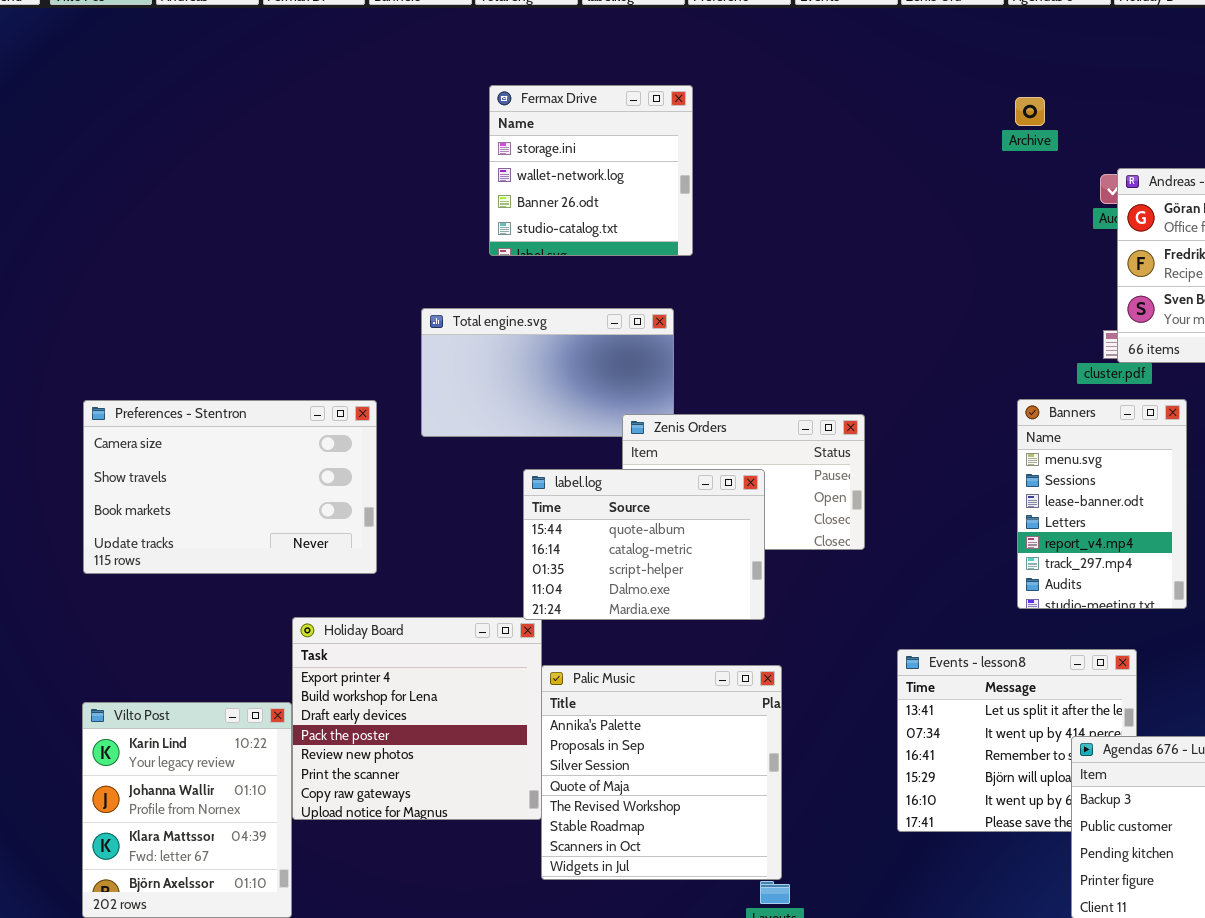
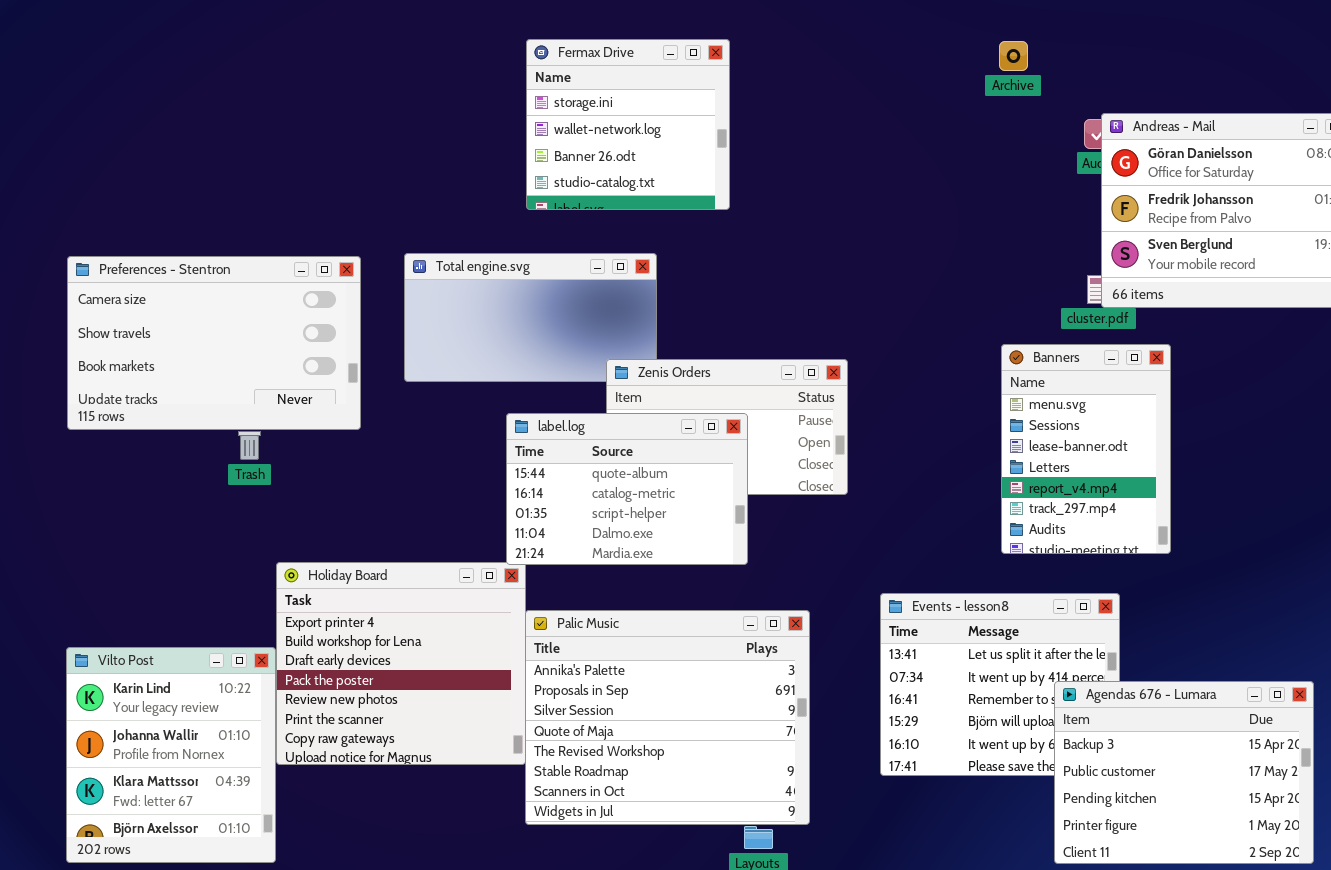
Fermax Drive: [489,85,693,256] -> [526,39,730,210], moved
Preferences - Stentron: [83,400,377,574] -> [67,256,361,430], moved
Palic Music: [541,665,782,880] -> [525,610,810,825], resized

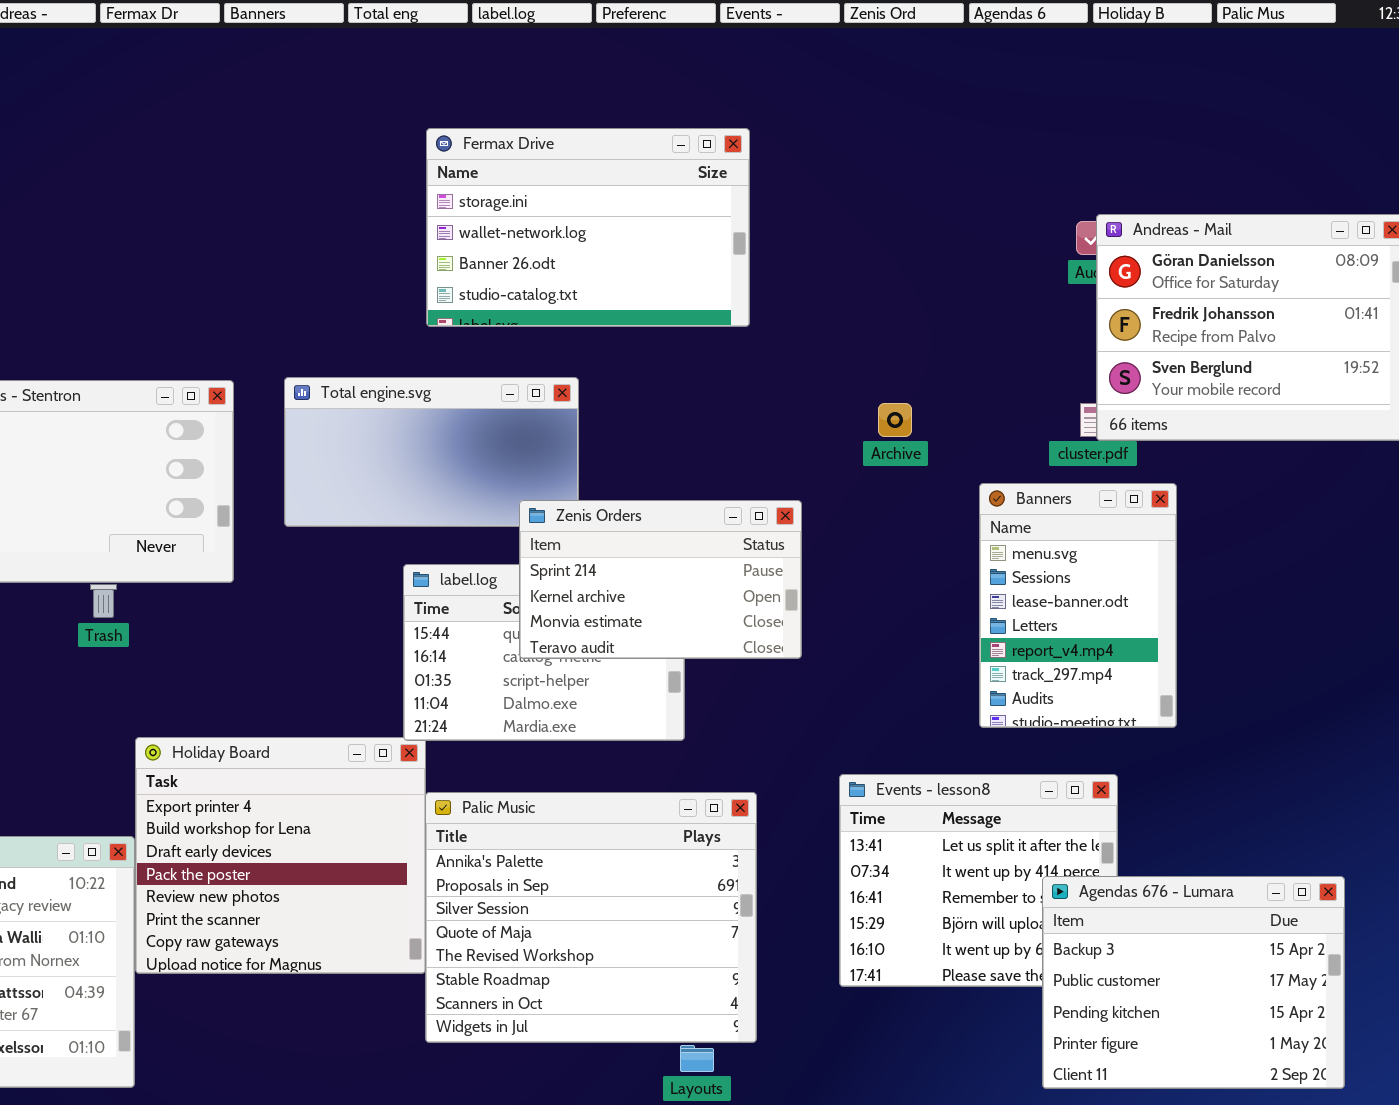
Fermax Drive: [526,39,730,210] -> [426,128,750,327], resized
Archive: [999,41,1028,71] -> [878,403,912,437], moved
Zenis Orders: [606,359,848,495] -> [519,500,802,659], raised

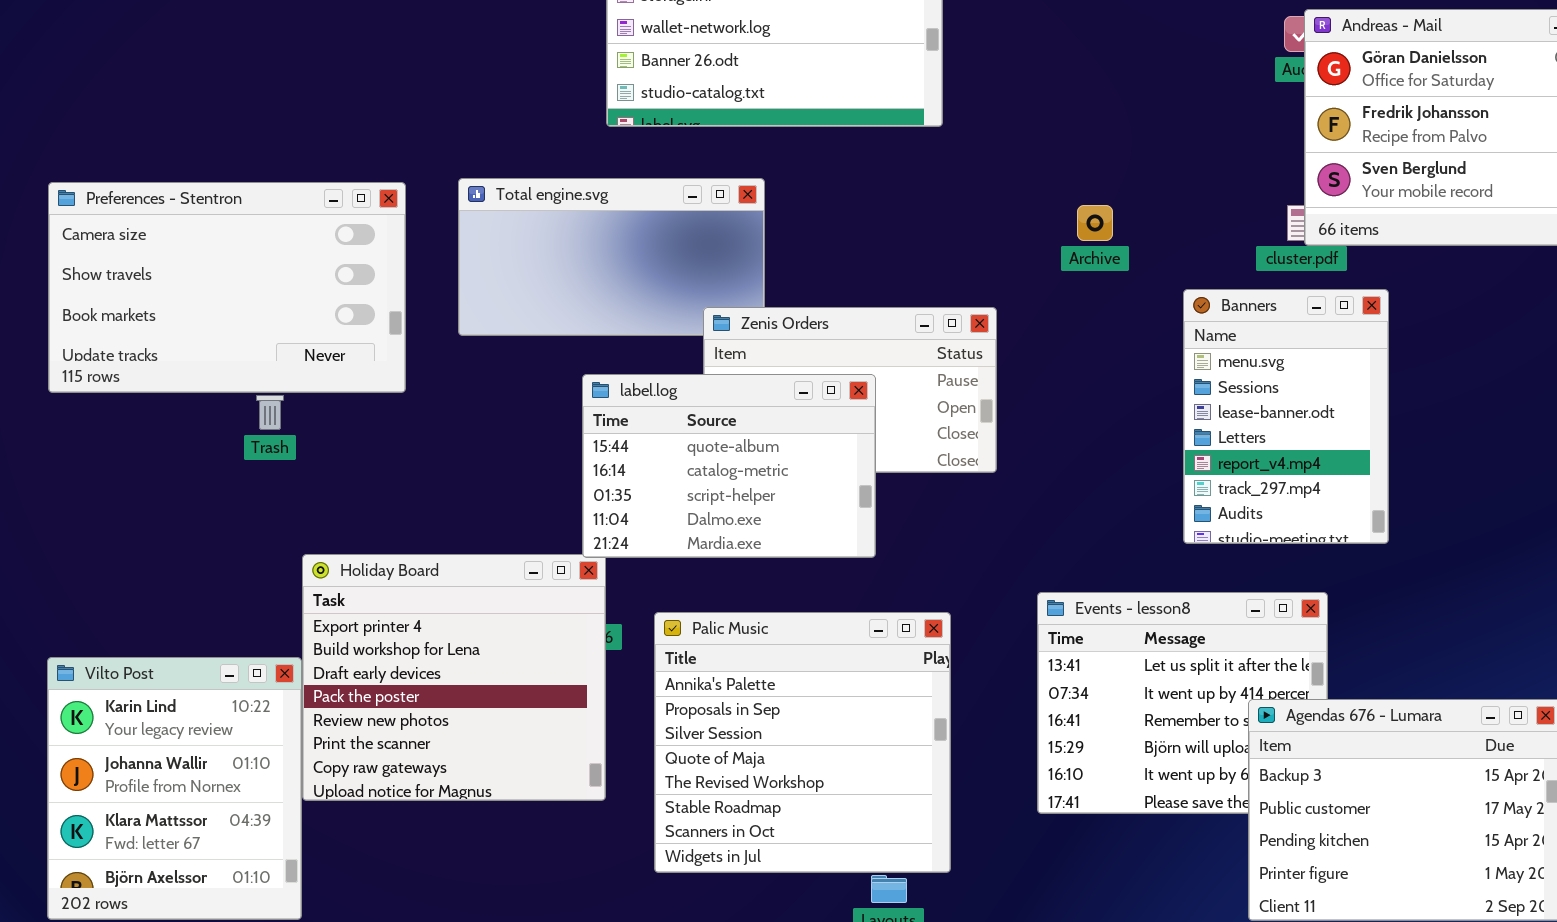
label.log: [403,564,685,741] -> [582,374,876,558], raised
Palic Music: [425,792,757,1043] -> [654,612,951,873], resized

